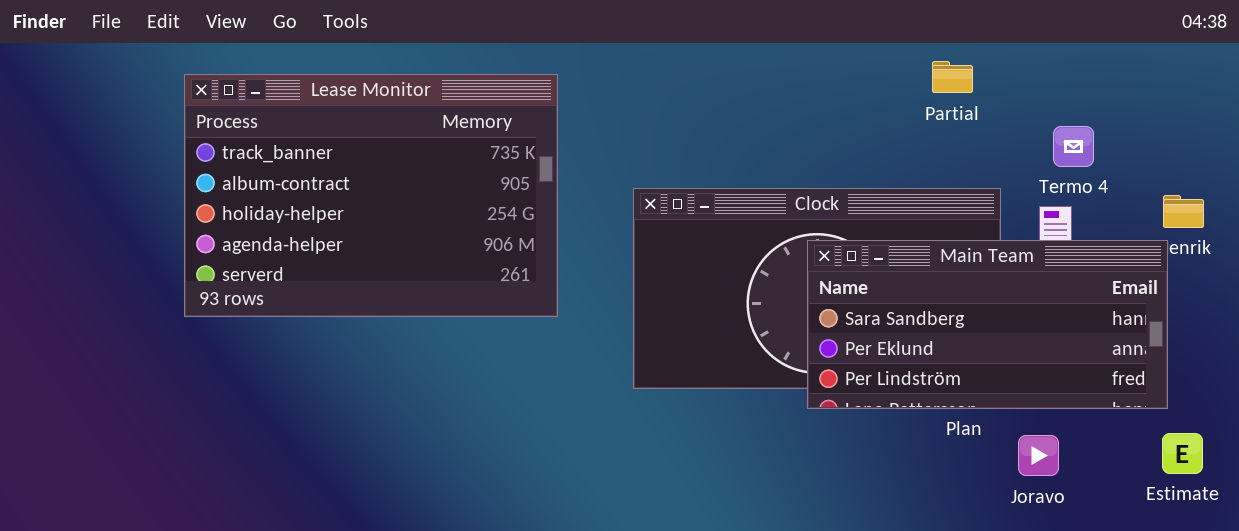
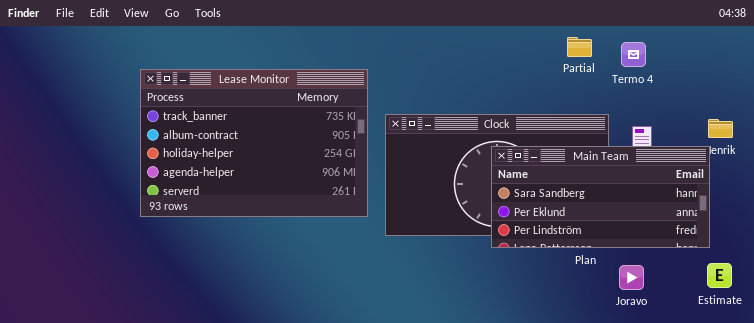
Lease Monitor: [184,74,558,317] -> [140,69,368,217], moved
Termo 4: [1053,126,1094,167] -> [621,42,646,67], moved

